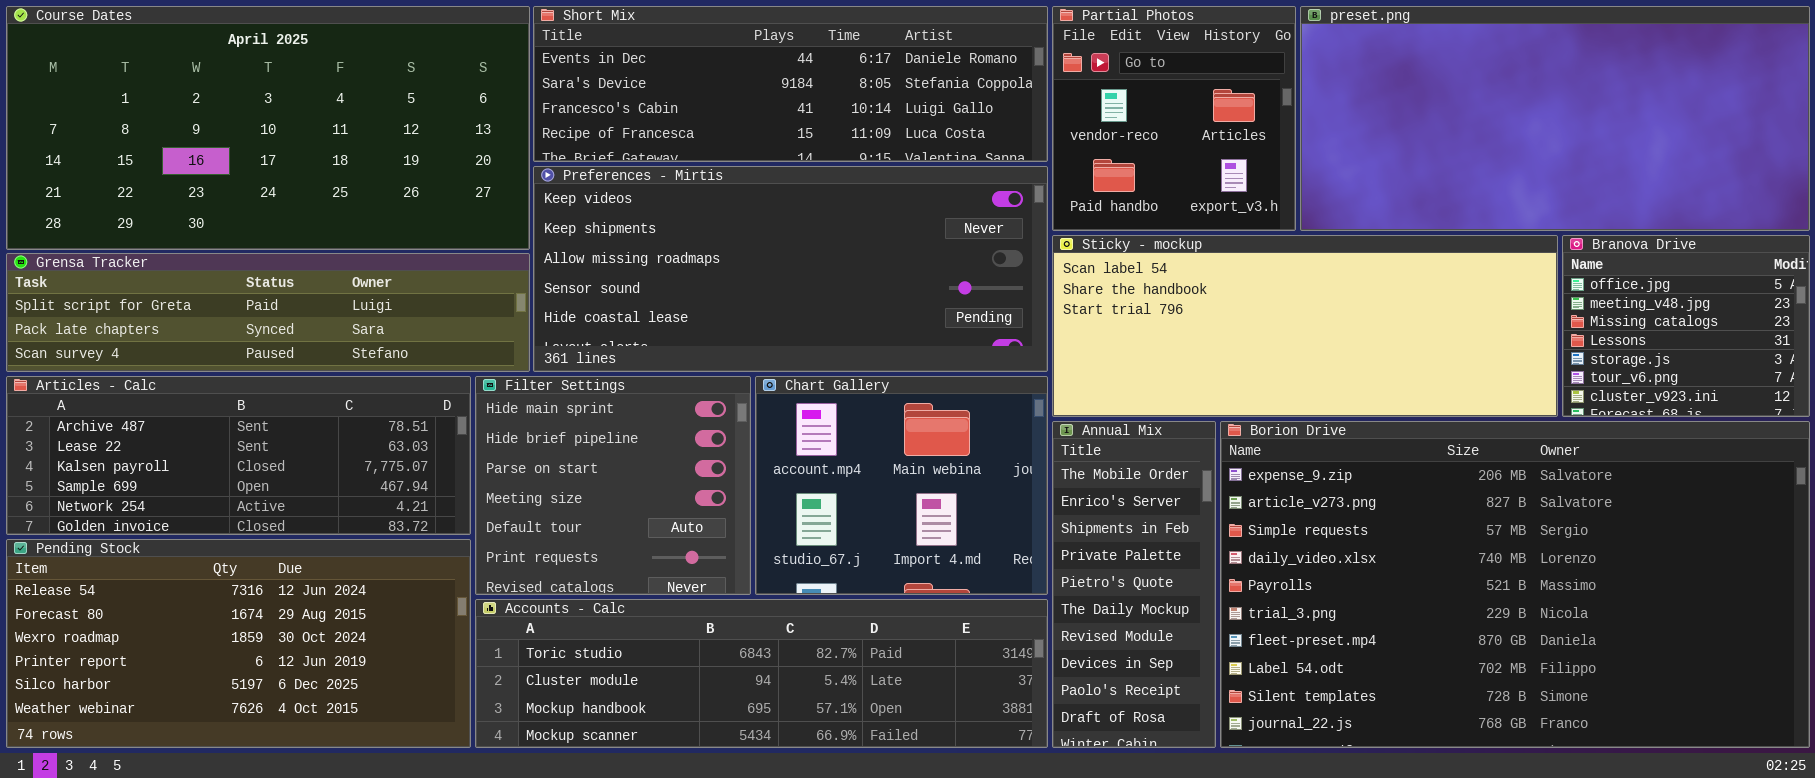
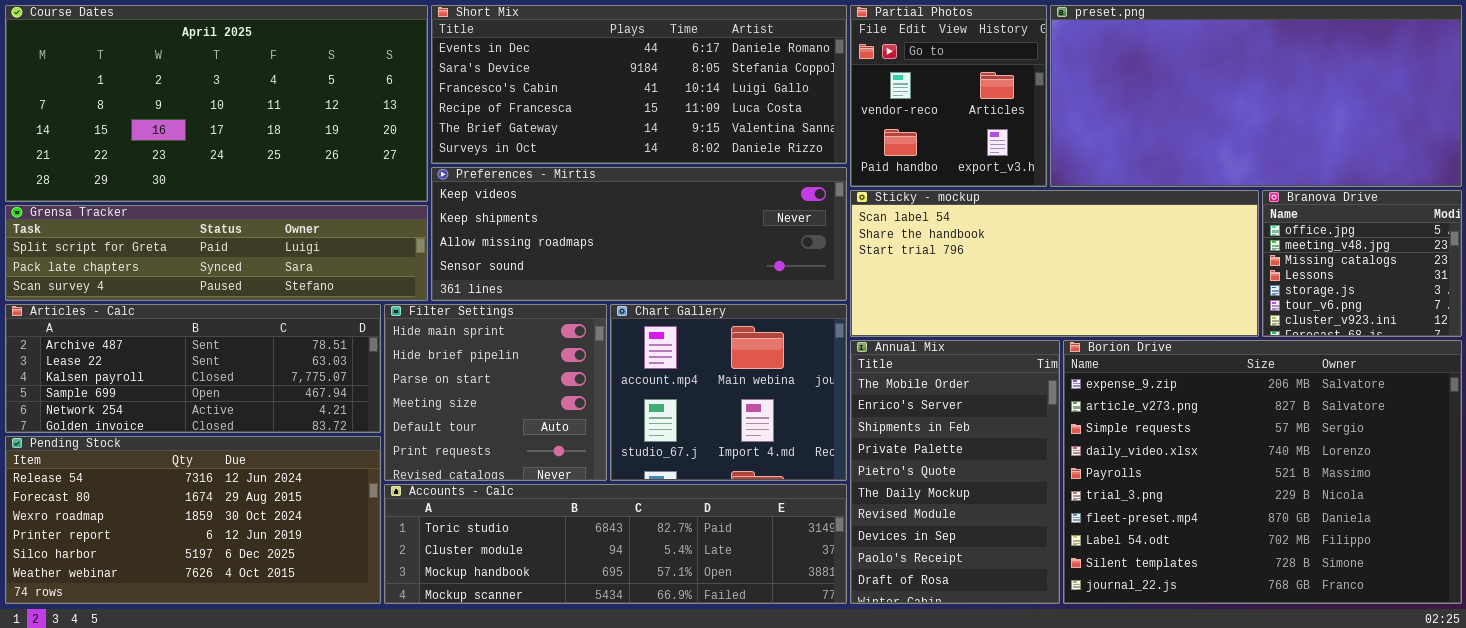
Short Mix: [533,6,1048,162] -> [431,5,847,164], resized
Preferences - Mirtis: [533,166,1048,372] -> [431,167,847,301], resized
Annual Mix: [1052,421,1216,748] -> [850,340,1060,604], resized
Borion Drive: [1220,421,1810,748] -> [1063,340,1462,604], resized

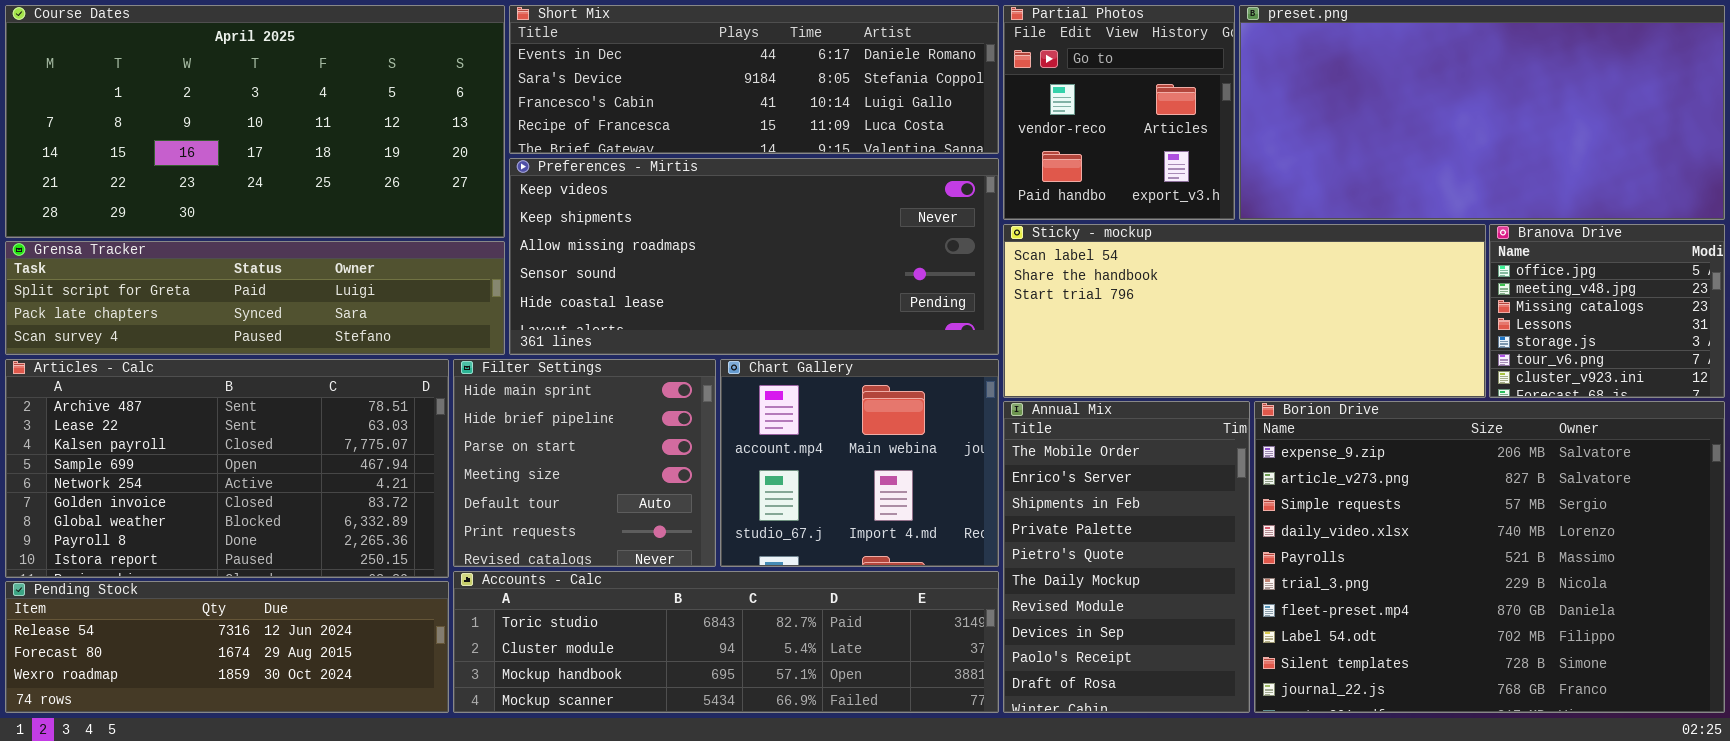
Short Mix: [431,5,847,164] -> [509,5,999,154], resized
Preferences - Mirtis: [431,167,847,301] -> [509,158,999,355], resized
Articles - Calc: [5,304,381,433] -> [5,359,449,578], resized
Pending Stock: [5,436,381,604] -> [5,581,449,713], resized

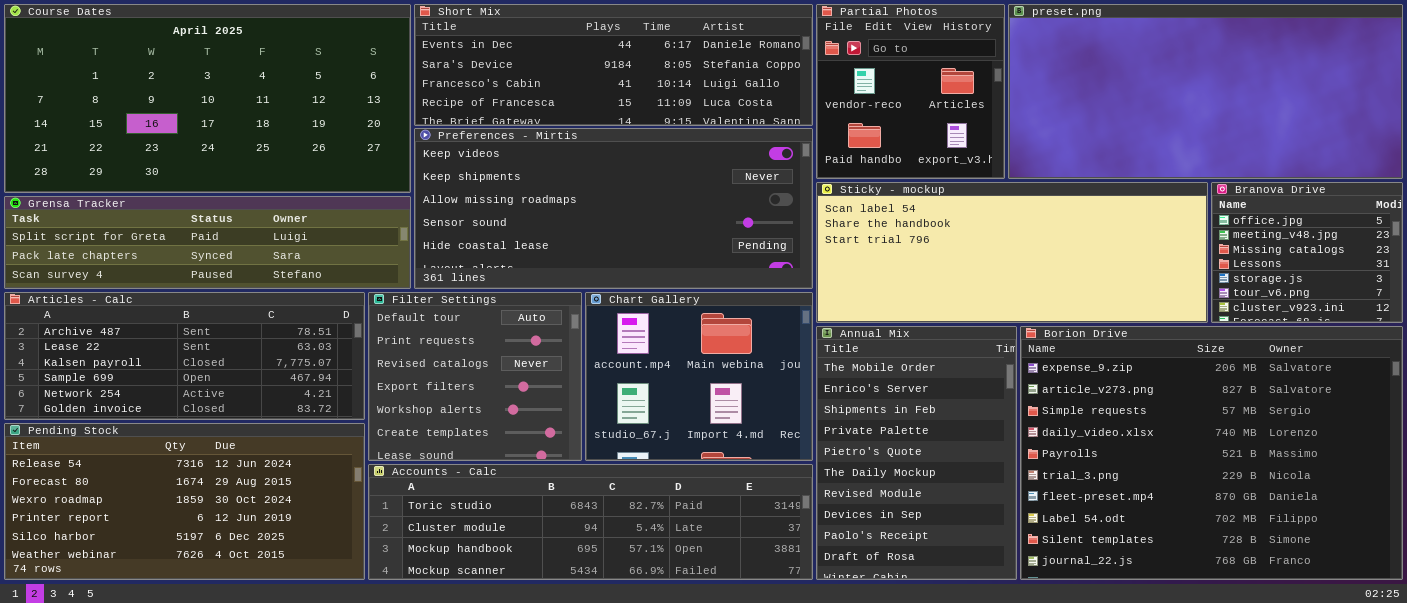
Articles - Calc: [5,359,449,578] -> [4,292,365,420], resized
Filter Settings: [453,359,716,567] -> [368,292,582,461], scrolled down 4 rows
Pending Stock: [5,581,449,713] -> [4,423,365,580], resized

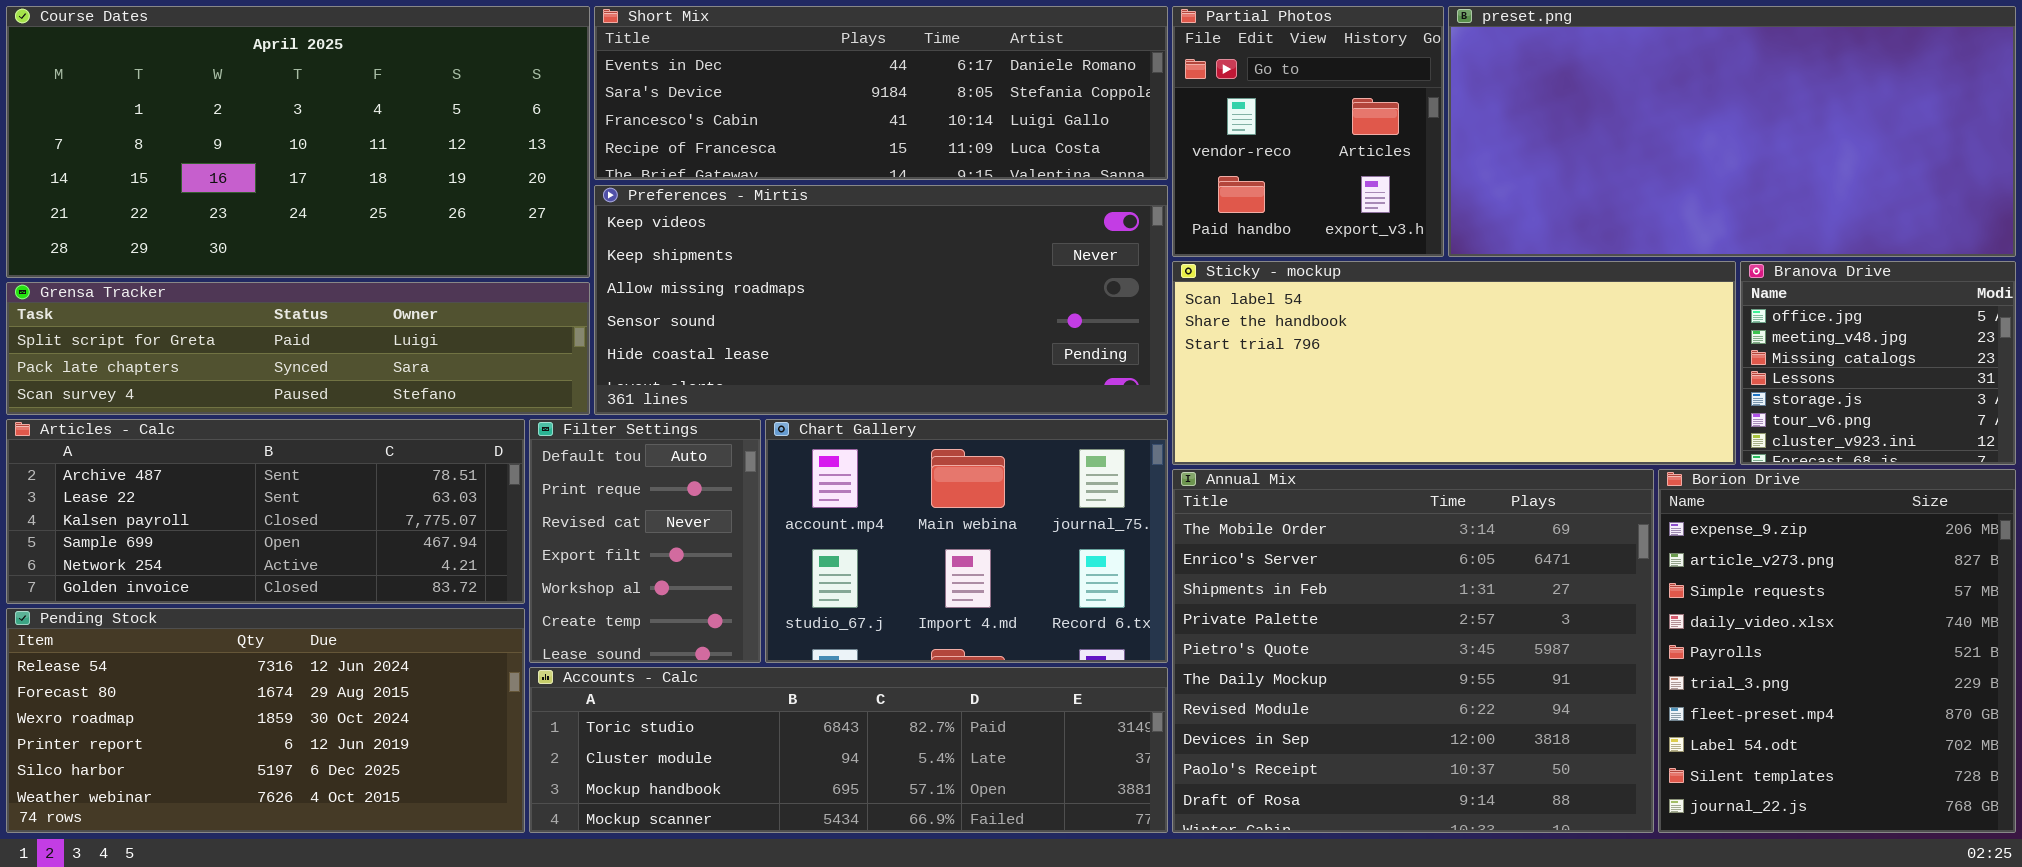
Filter Settings: [368,292,582,461] -> [529,419,761,663], resized
Chart Gallery: [585,292,813,461] -> [765,419,1168,663], resized
Annual Mix: [816,326,1017,580] -> [1172,469,1654,833], resized
Borion Drive: [1020,326,1403,580] -> [1658,469,2016,833], resized

